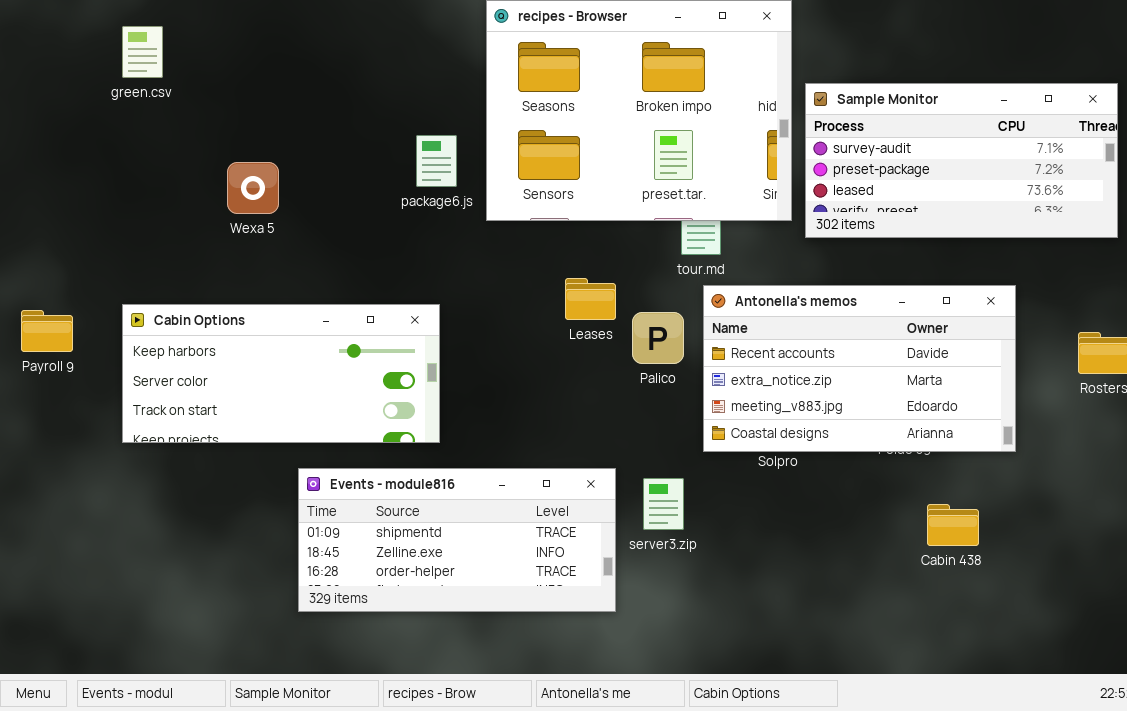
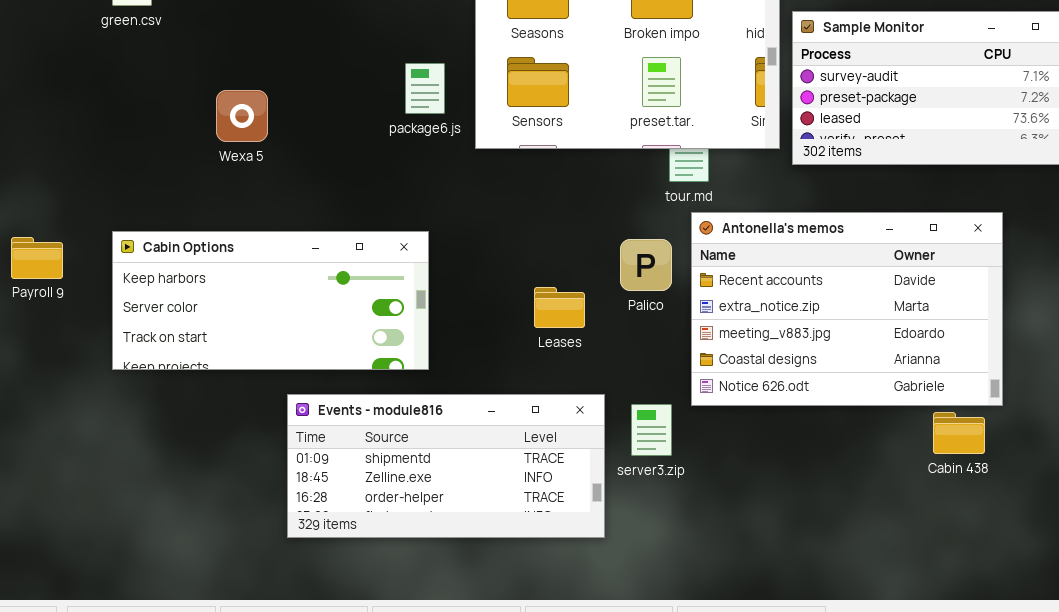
Leases: [565,278,616,320] -> [534,287,585,328], moved
Antonella's memos: [703,285,1016,452] -> [691,212,1003,406], resized
Cabin 438: [927,504,979,546] -> [933,412,985,454], moved

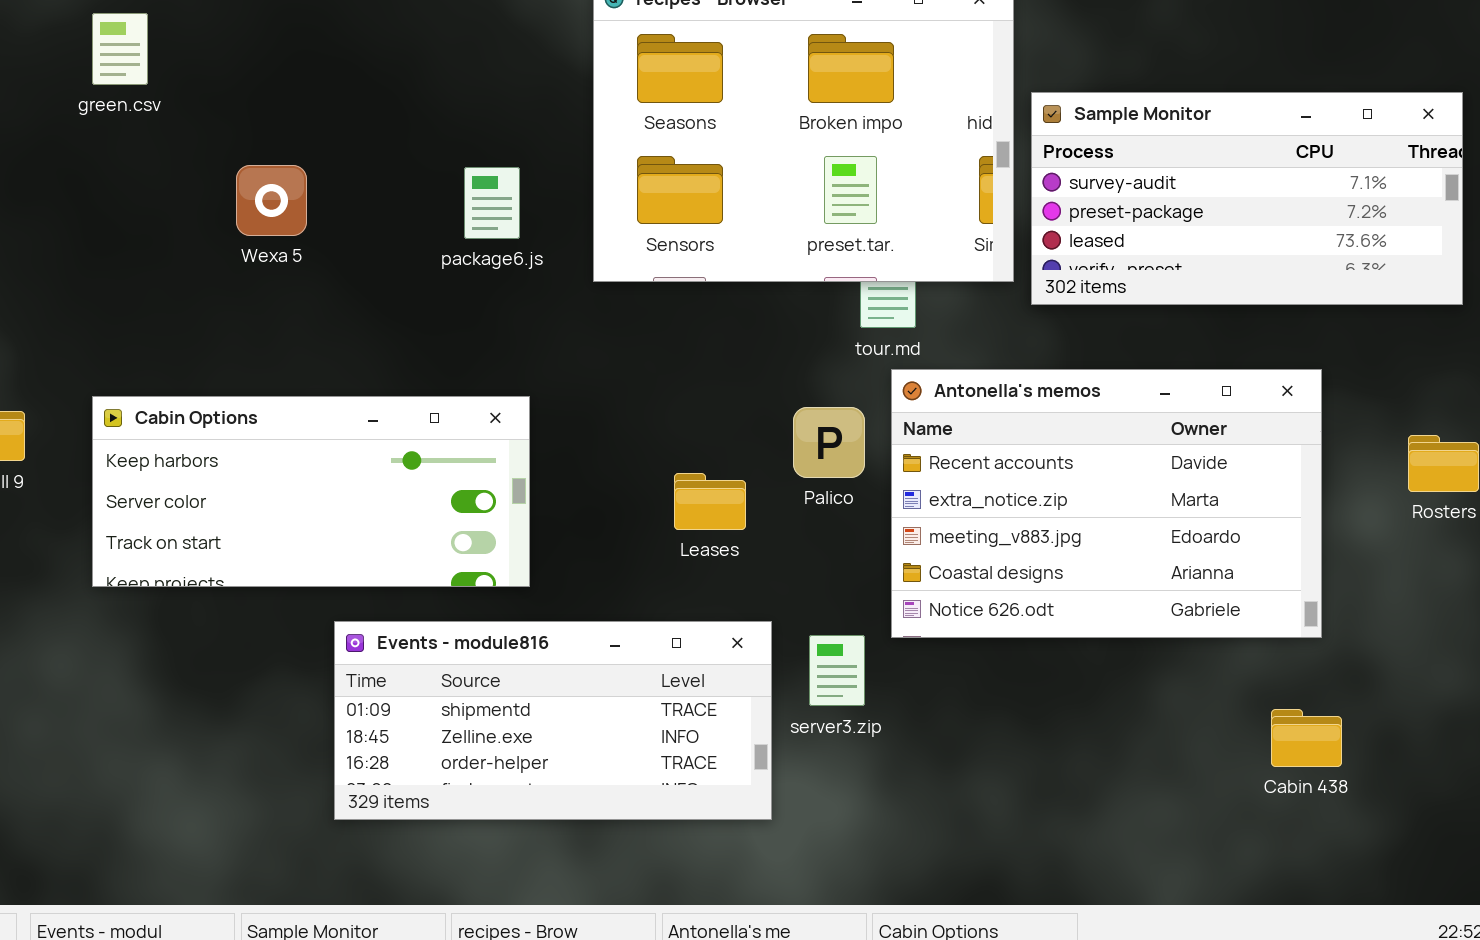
package6.js: [405,63,445,114] -> [464,167,520,239], moved
Wexa 5: [216,90,268,142] -> [236,165,307,236], moved
Cabin 438: [933,412,985,454] -> [1271,709,1342,767], moved

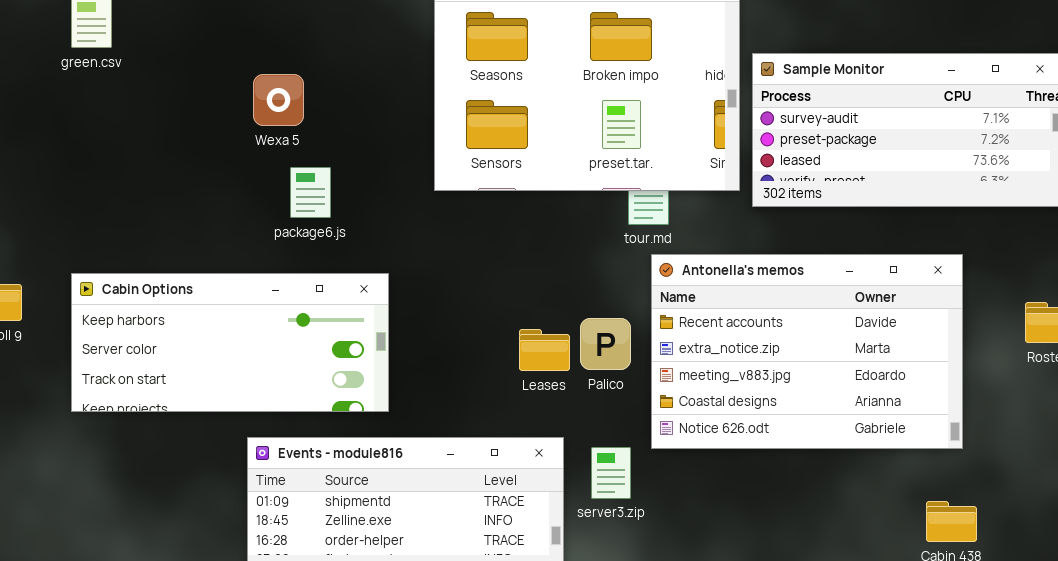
Wexa 5: [236,165,307,236] -> [253,74,304,126], moved
package6.js: [464,167,520,239] -> [290,167,331,218], moved
Palico: [793,407,865,478] -> [580,318,631,370], moved
Leases: [674,473,746,530] -> [519,329,570,371], moved

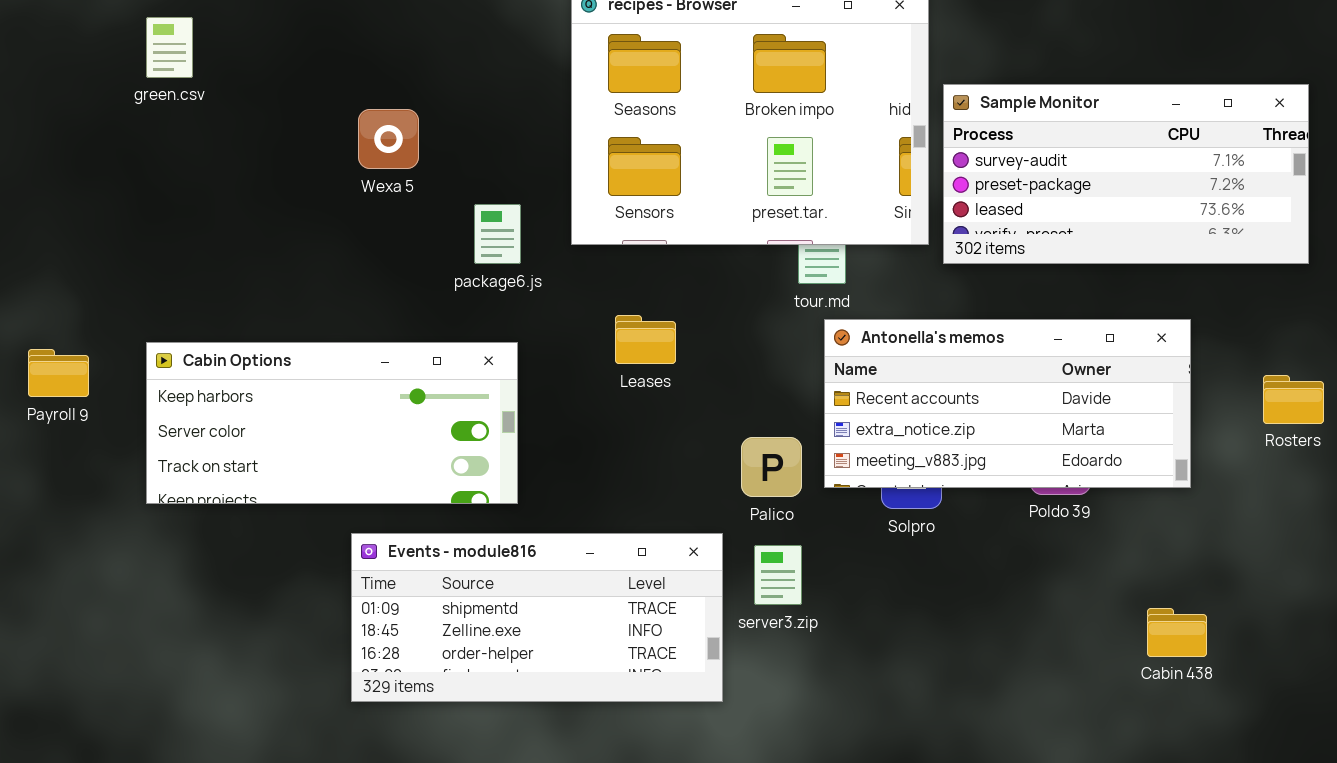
package6.js: [290,167,331,218] -> [474,204,521,264], moved
Antonella's memos: [651,254,963,449] -> [824,319,1191,488], resized
Palico: [580,318,631,370] -> [741,437,802,497], moved
Leases: [519,329,570,371] -> [615,315,676,364], moved

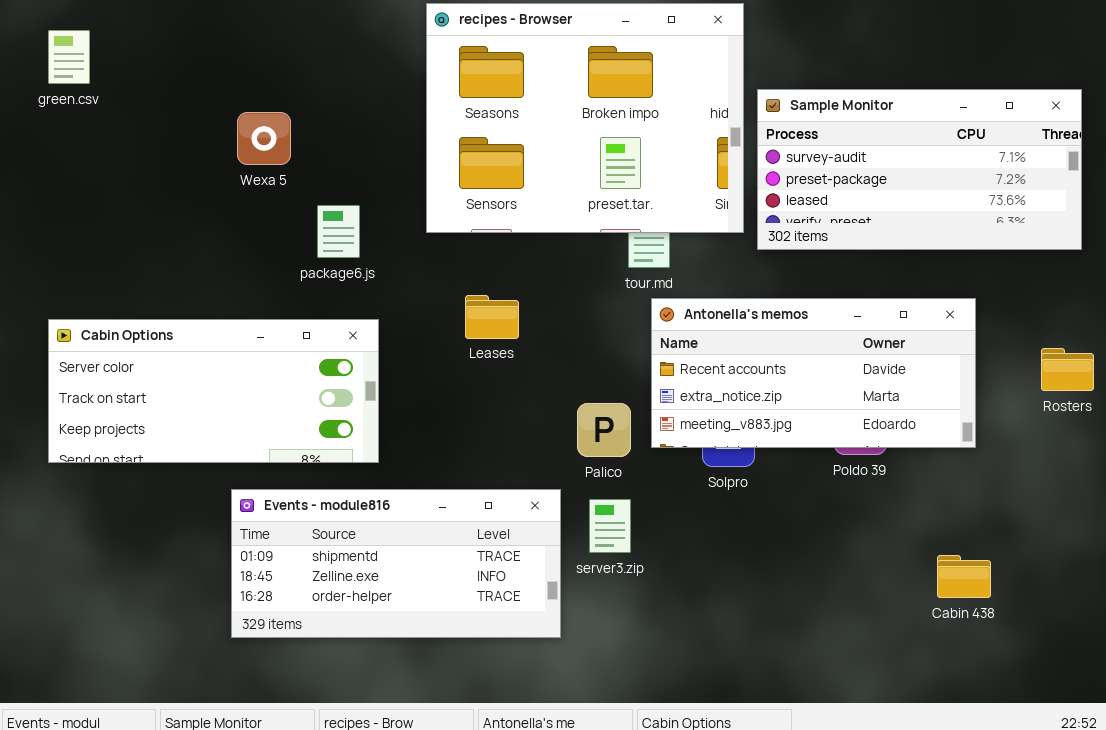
package6.js: [474,204,521,264] -> [317,205,360,258], moved
Cabin Options: [146,342,518,504] -> [48,319,379,463], scrolled down 1 row

